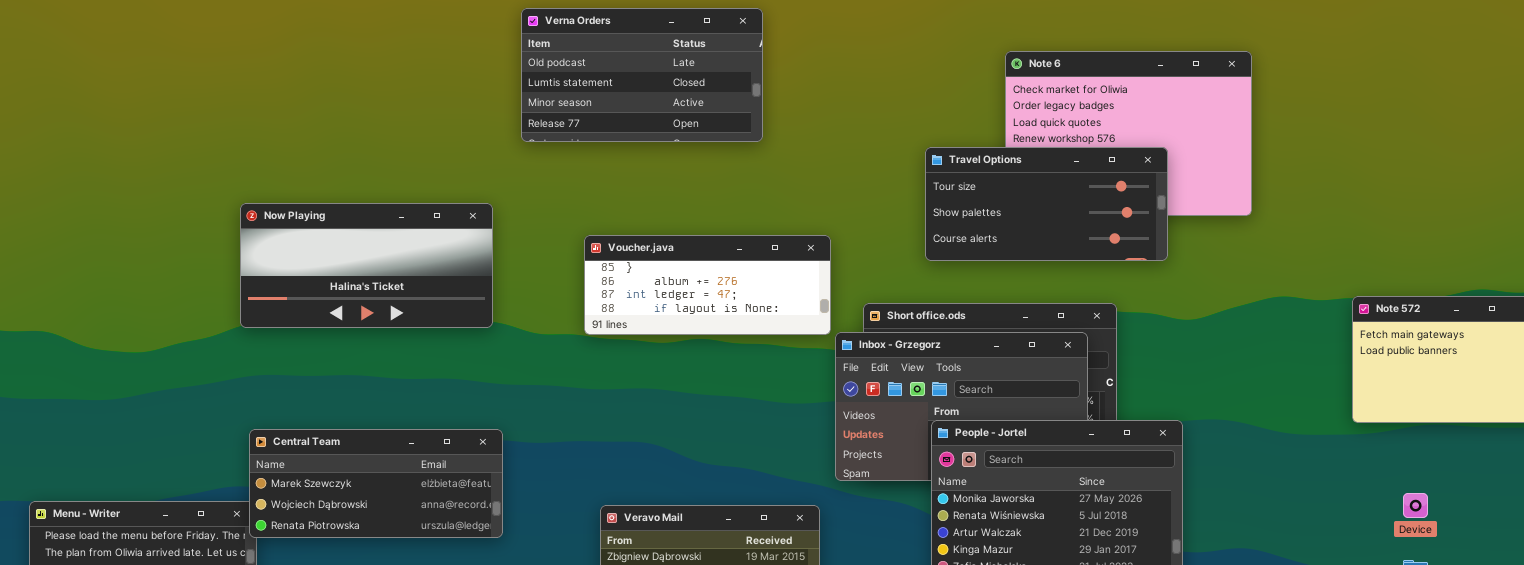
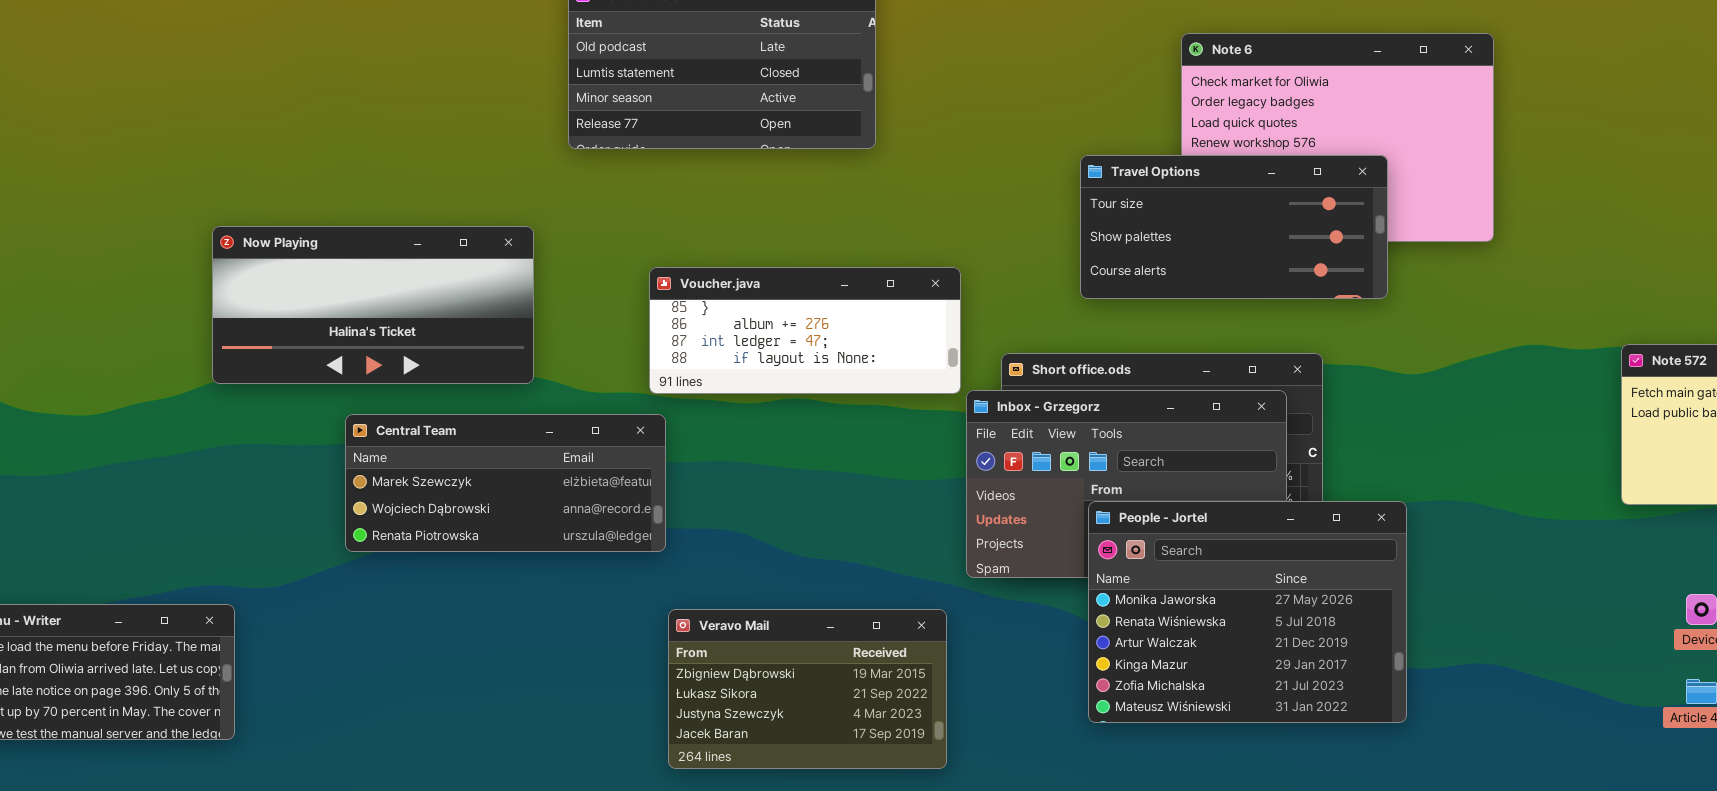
Central Team: [249,429,503,538] -> [345,414,666,552], moved

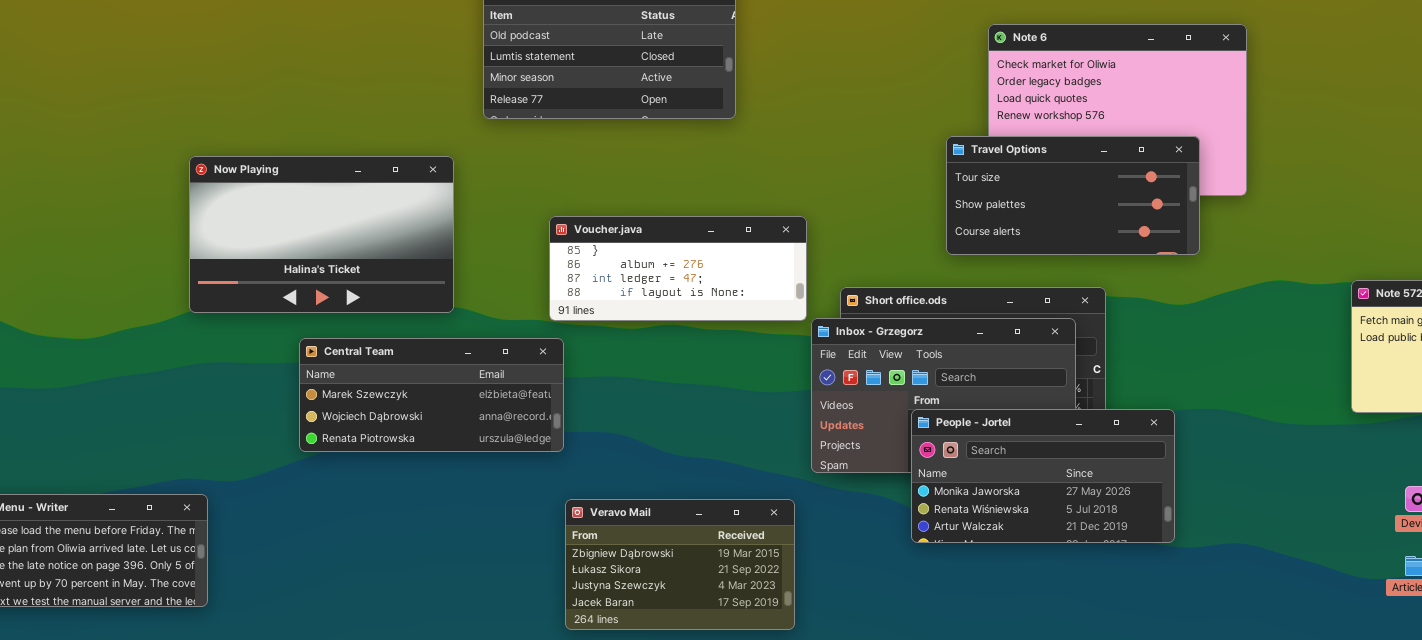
Travel Options: [1080,155,1388,299] -> [946,136,1200,255], moved
Now Playing: [212,226,534,384] -> [189,156,454,313], resized
People - Jortel: [1088,501,1407,723] -> [911,409,1175,543], resized

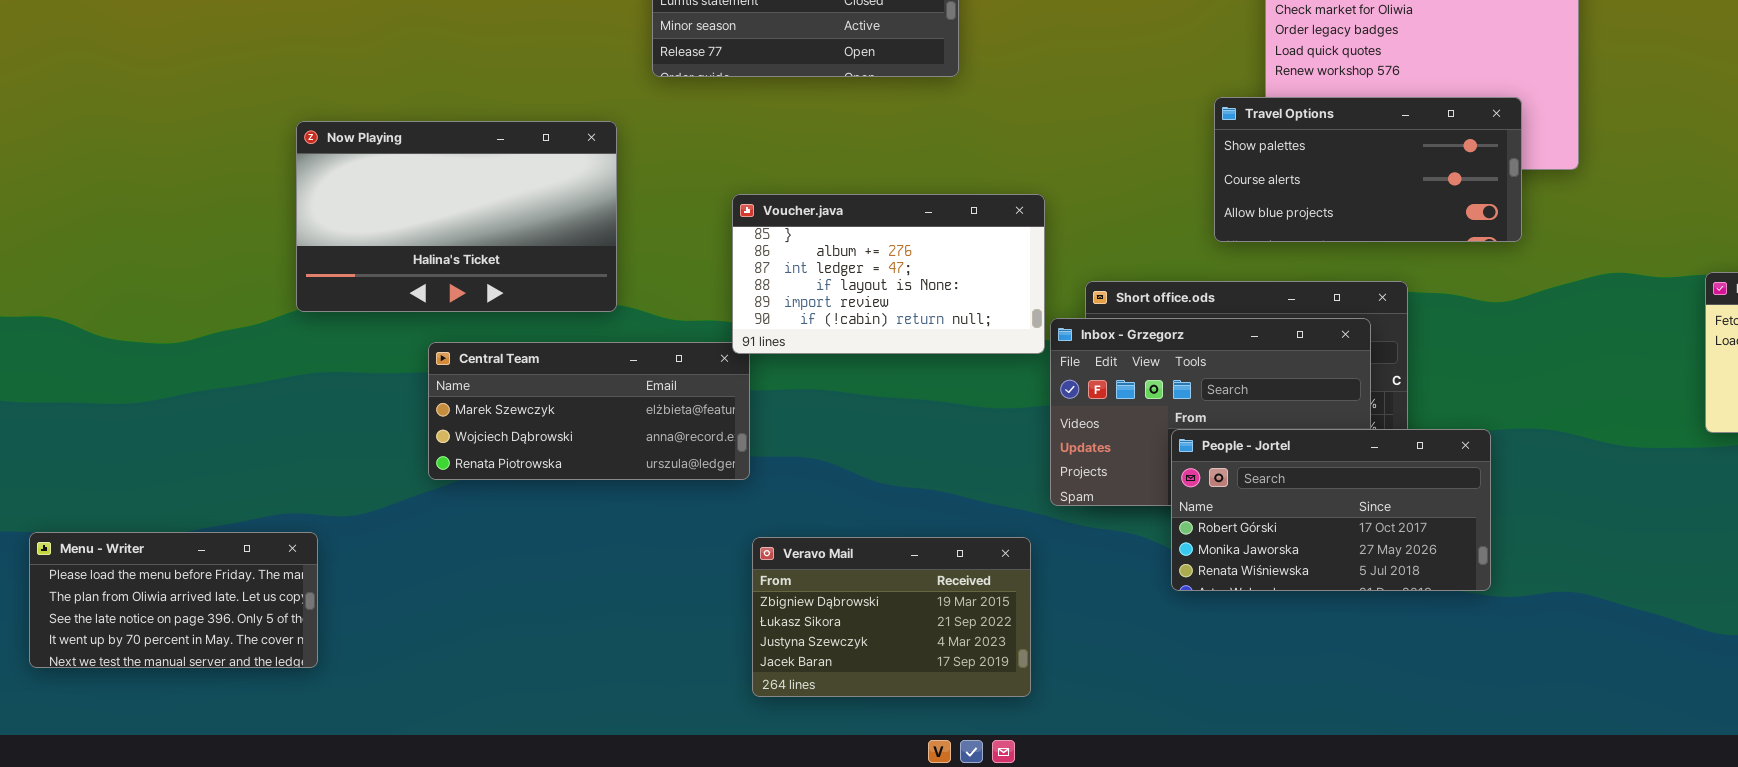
Travel Options: [946,136,1200,255] -> [1214,97,1522,242], scrolled down 1 row
Voucher.java: [549,216,807,321] -> [732,194,1045,354], resized
People - Jortel: [911,409,1175,543] -> [1171,429,1491,591], scrolled up 1 row

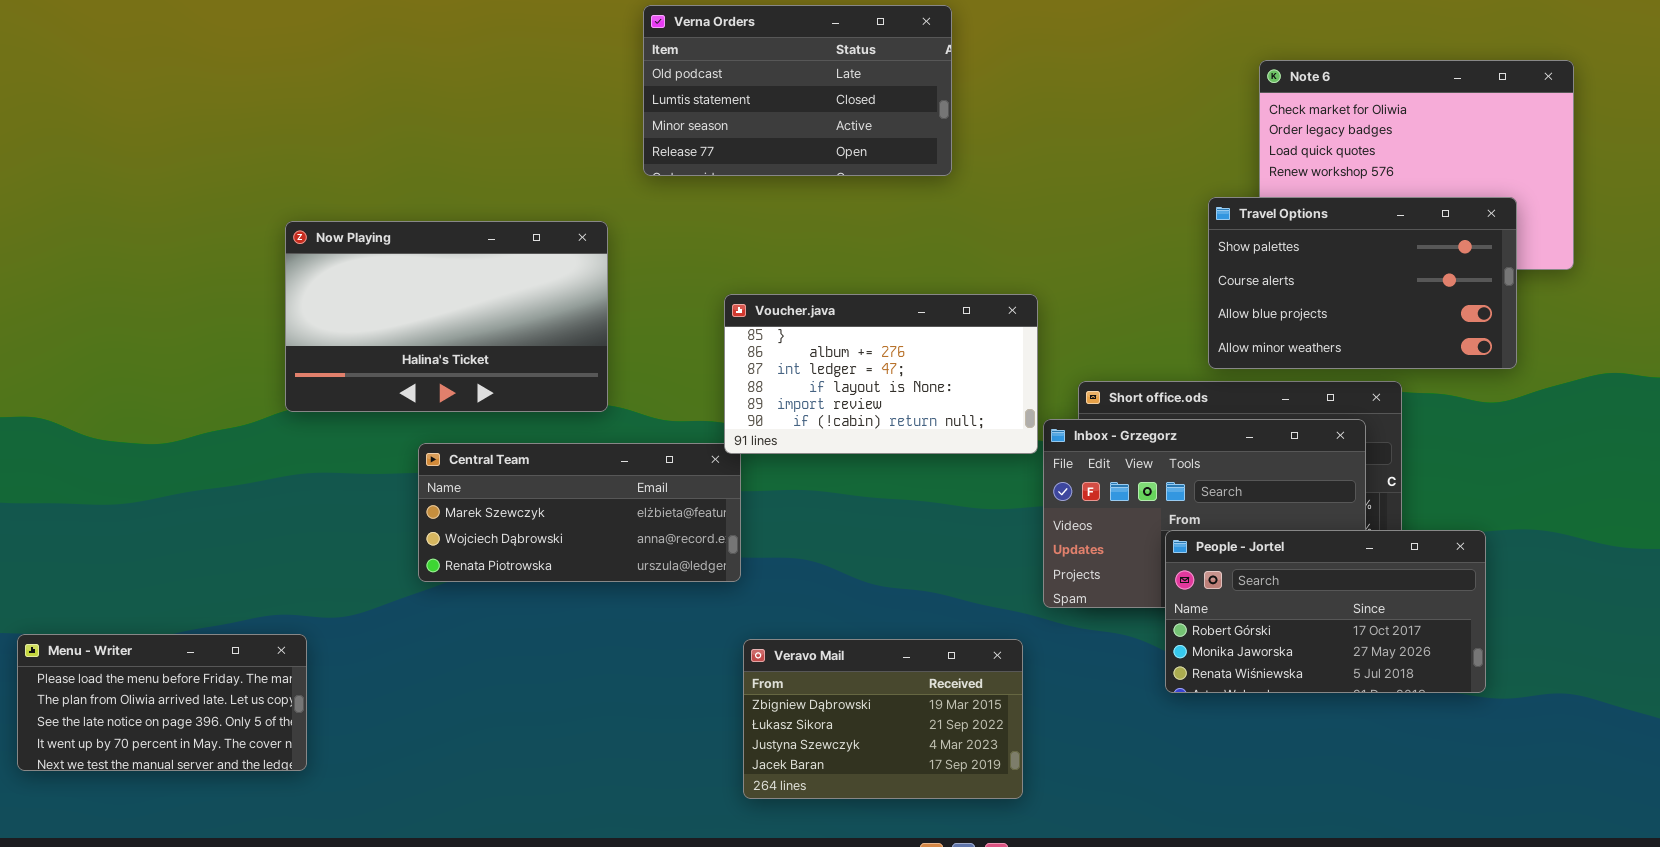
Travel Options: [1214,97,1522,242] -> [1208,197,1517,369], resized

